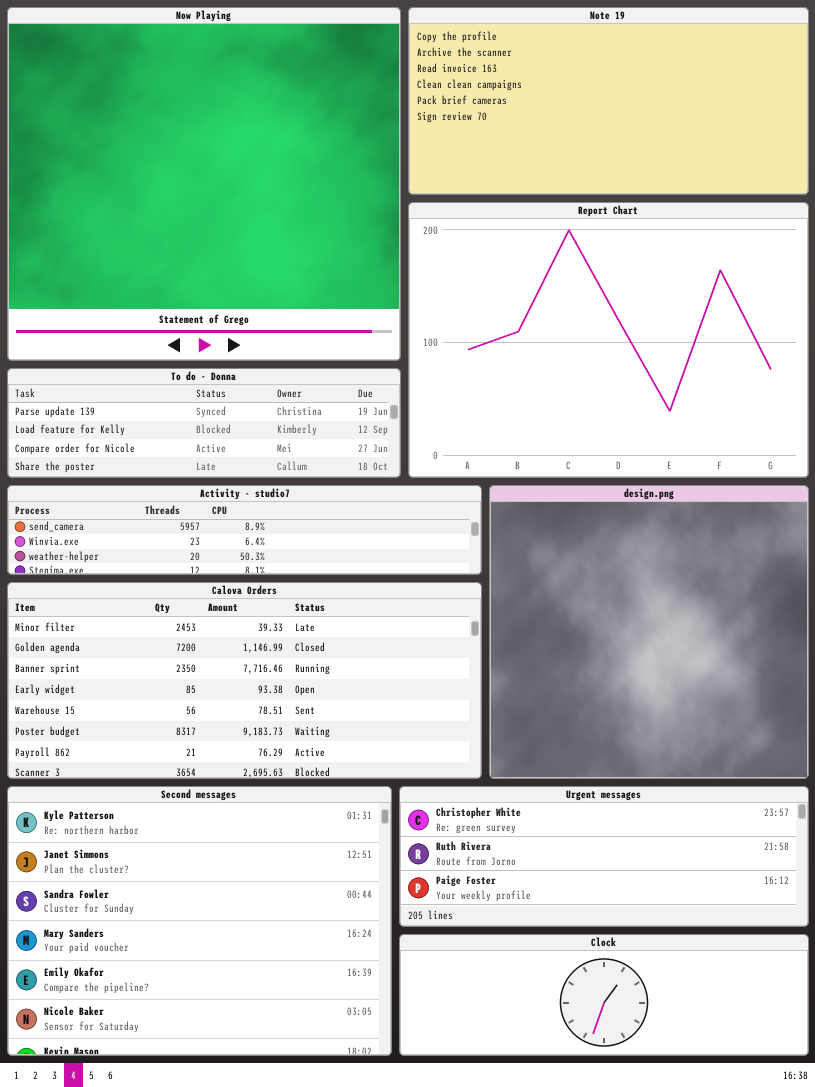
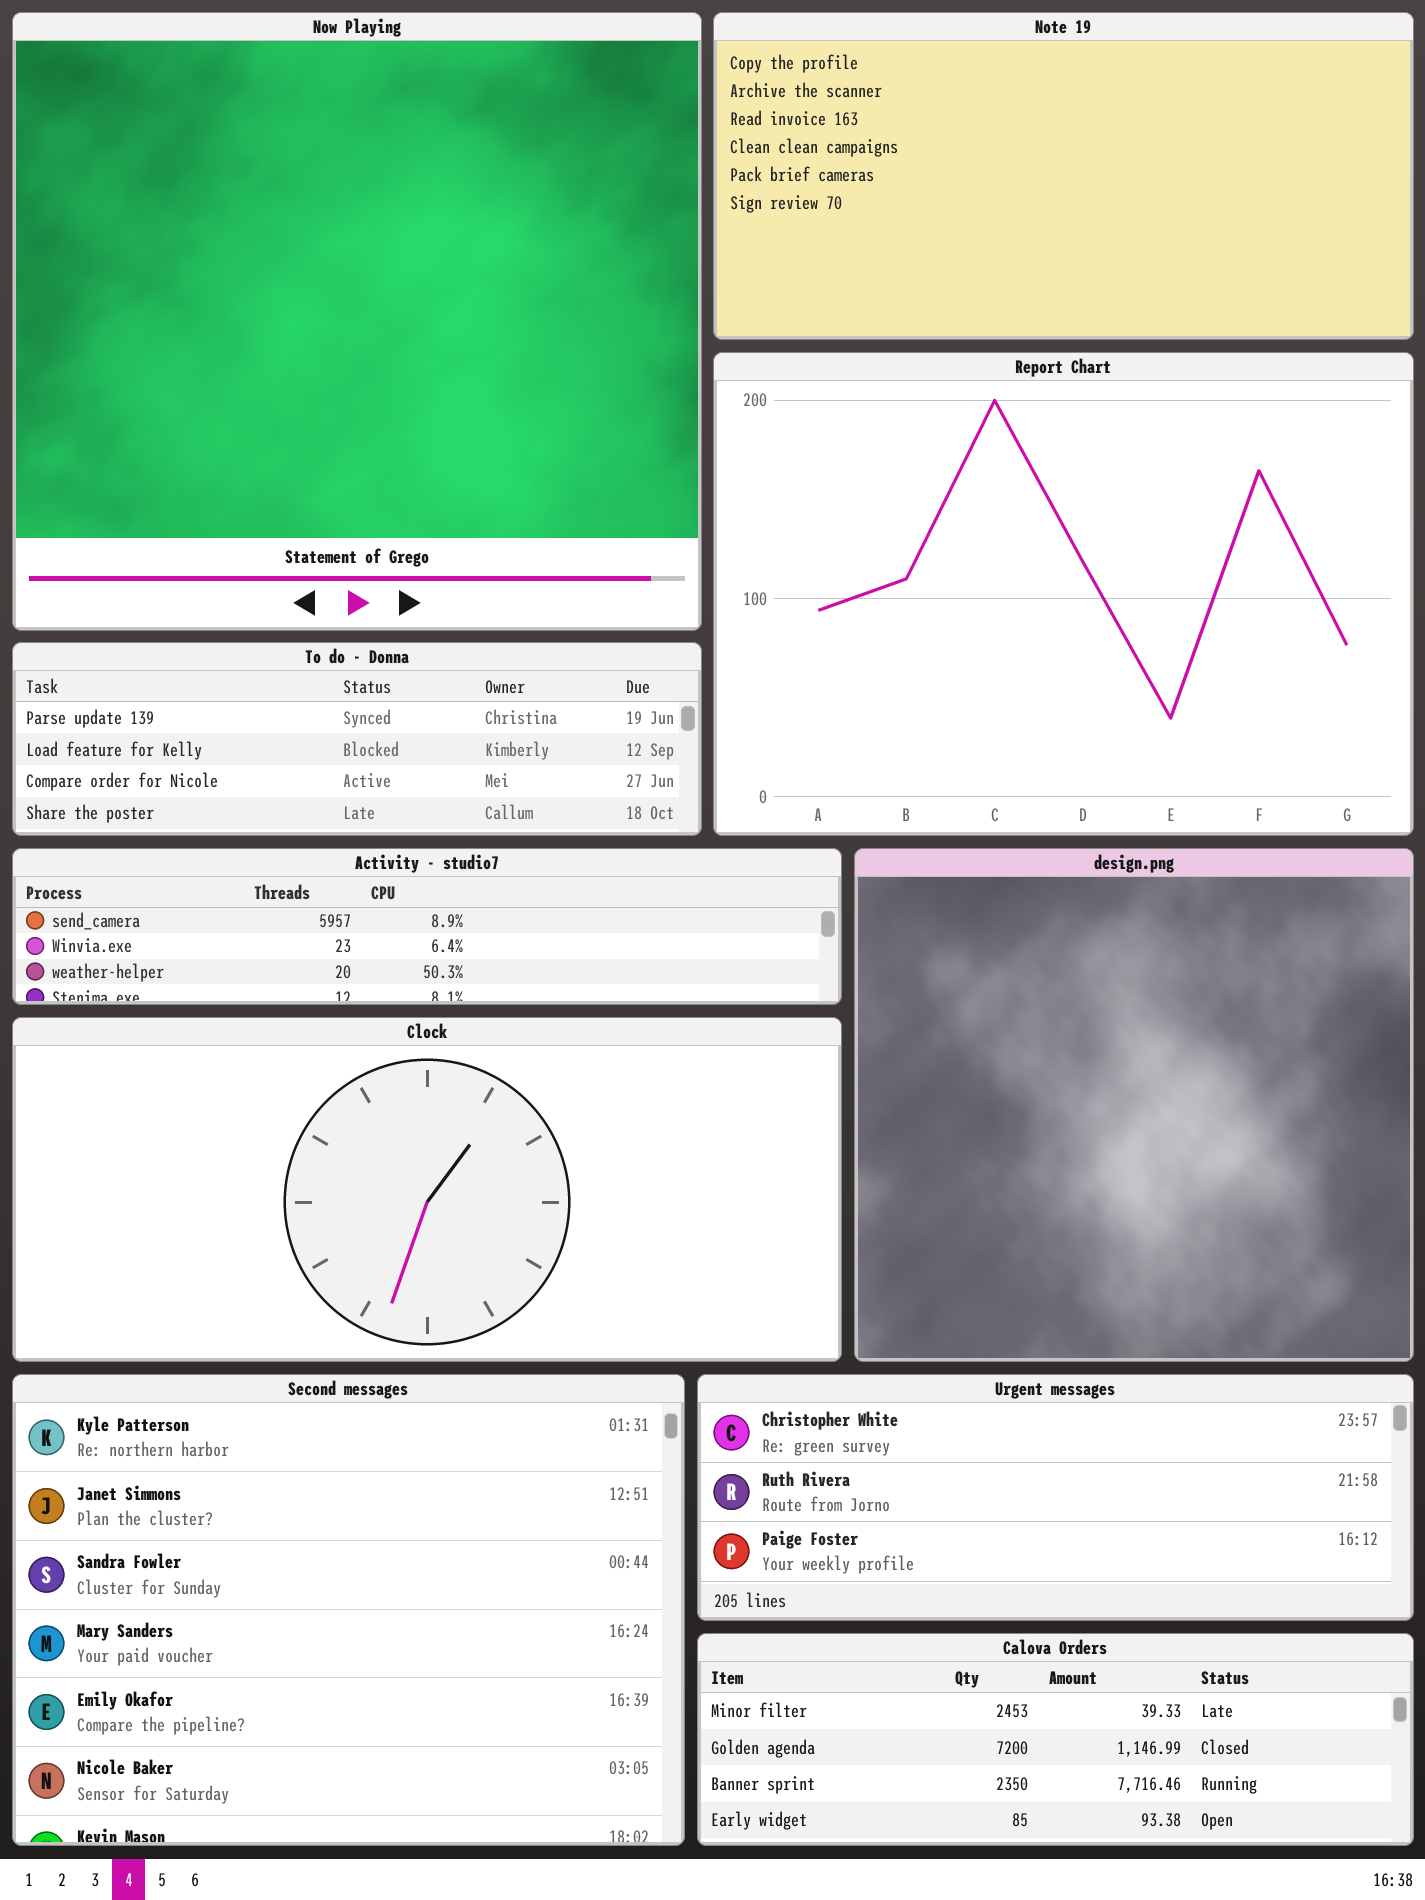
Calova Orders: [7,582,482,779] -> [697,1633,1414,1846], moved, resized
Clock: [399,934,809,1056] -> [12,1017,842,1362], moved, resized

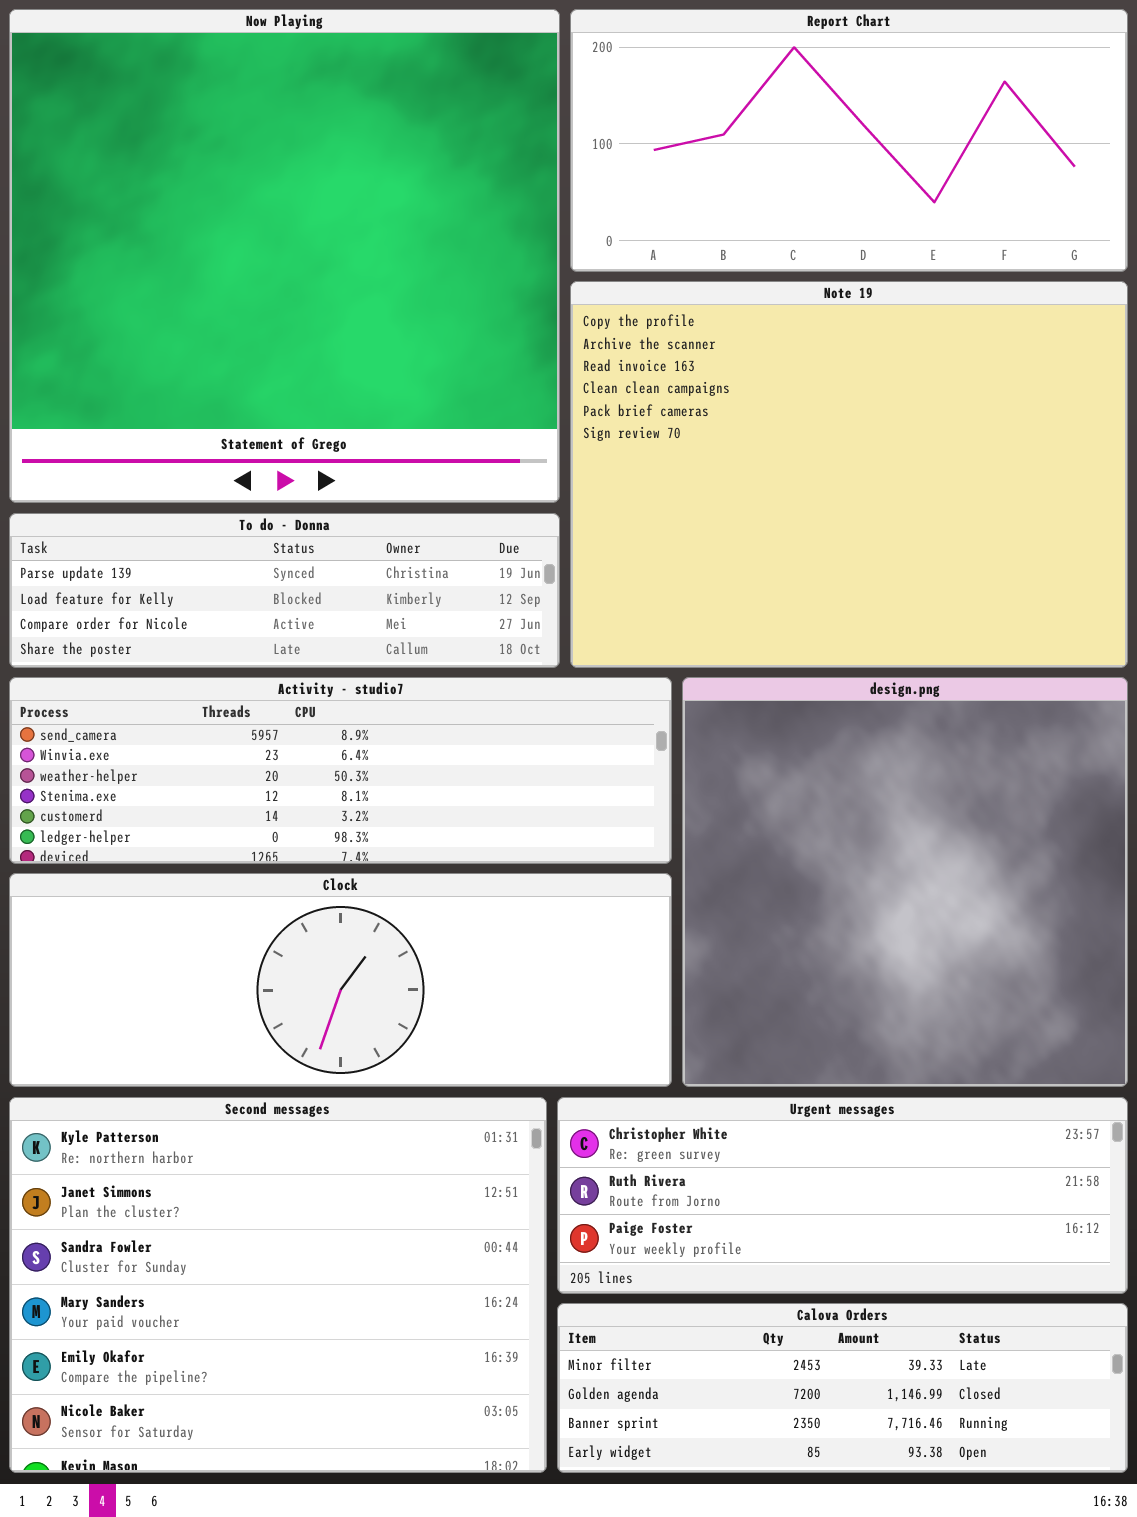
Note 19: [713,12,1414,340] -> [570,281,1128,668], moved, resized
Report Chart: [713,352,1414,836] -> [570,9,1128,272], moved, resized
Activity - studio7: [12,848,842,1005] -> [9,677,672,864], resized
Clock: [12,1017,842,1362] -> [9,873,672,1087], resized

